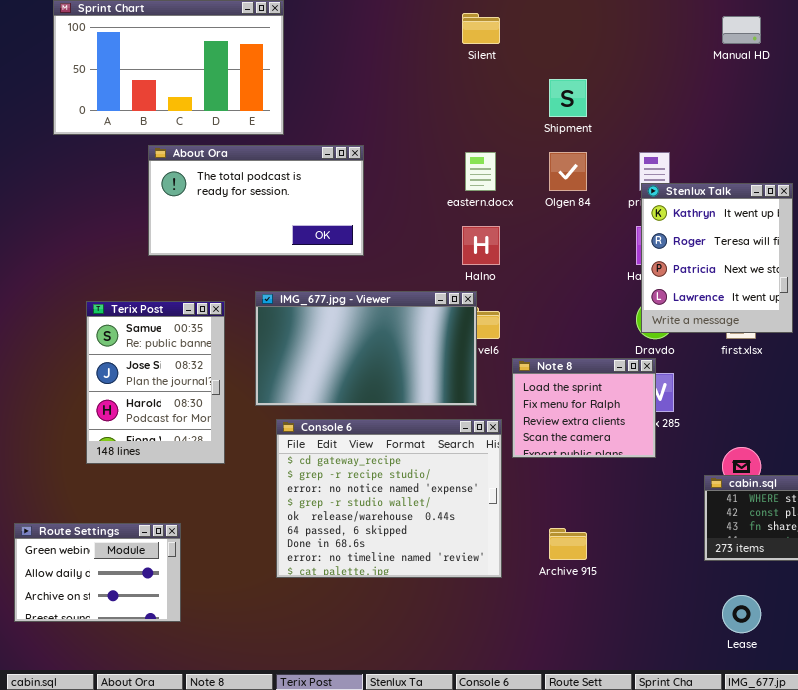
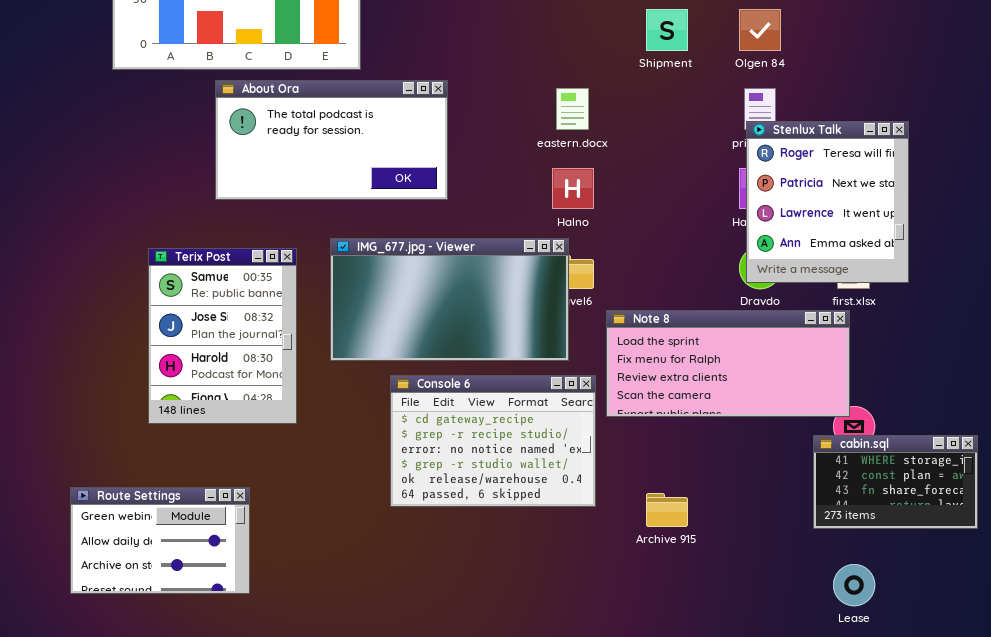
Olgen 84: [549,152,587,191] -> [739,9,781,51], moved
Stenlux Talk: [641,183,793,333] -> [746,121,909,283], scrolled down 1 row
Note 8: [512,358,656,458] -> [606,310,850,417], resized
Console 6: [276,419,502,578] -> [390,375,596,507], resized

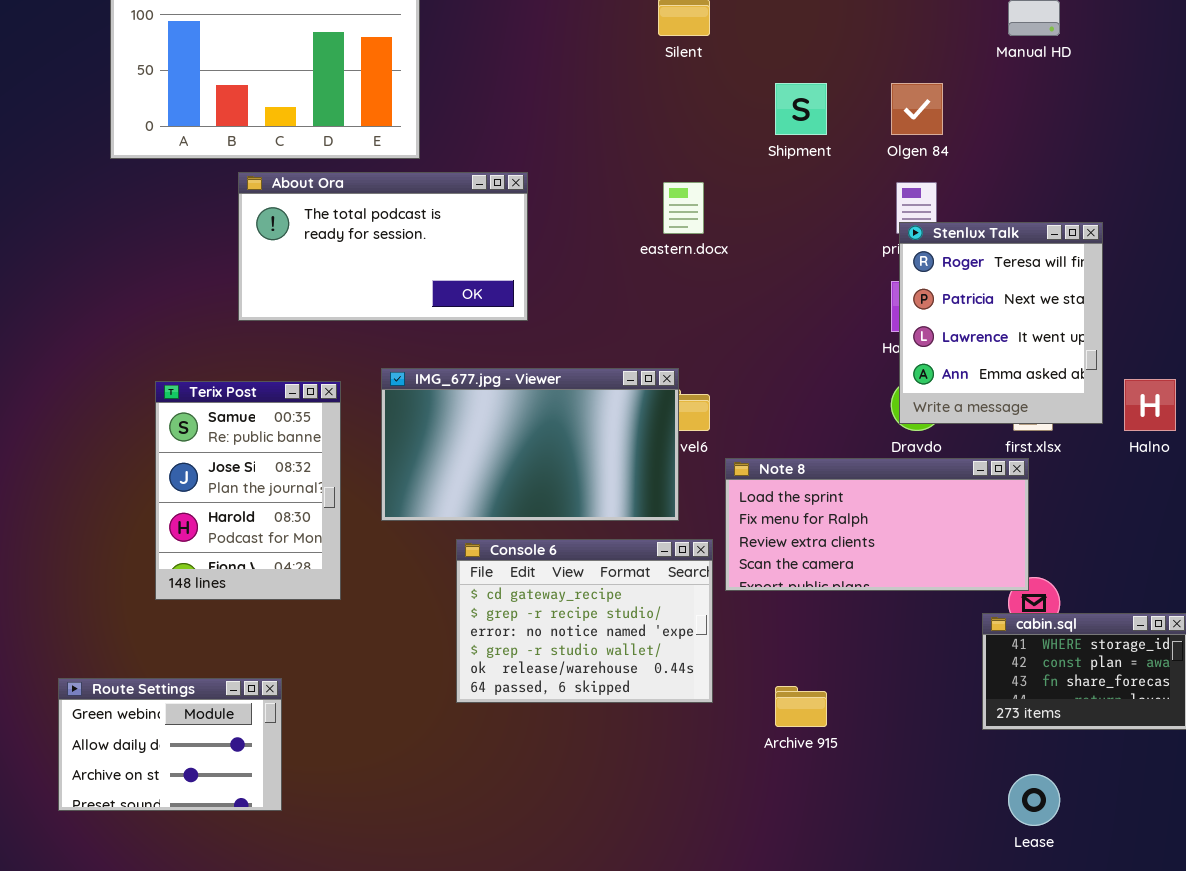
Halno: [552,168,594,209] -> [1124,379,1176,431], moved

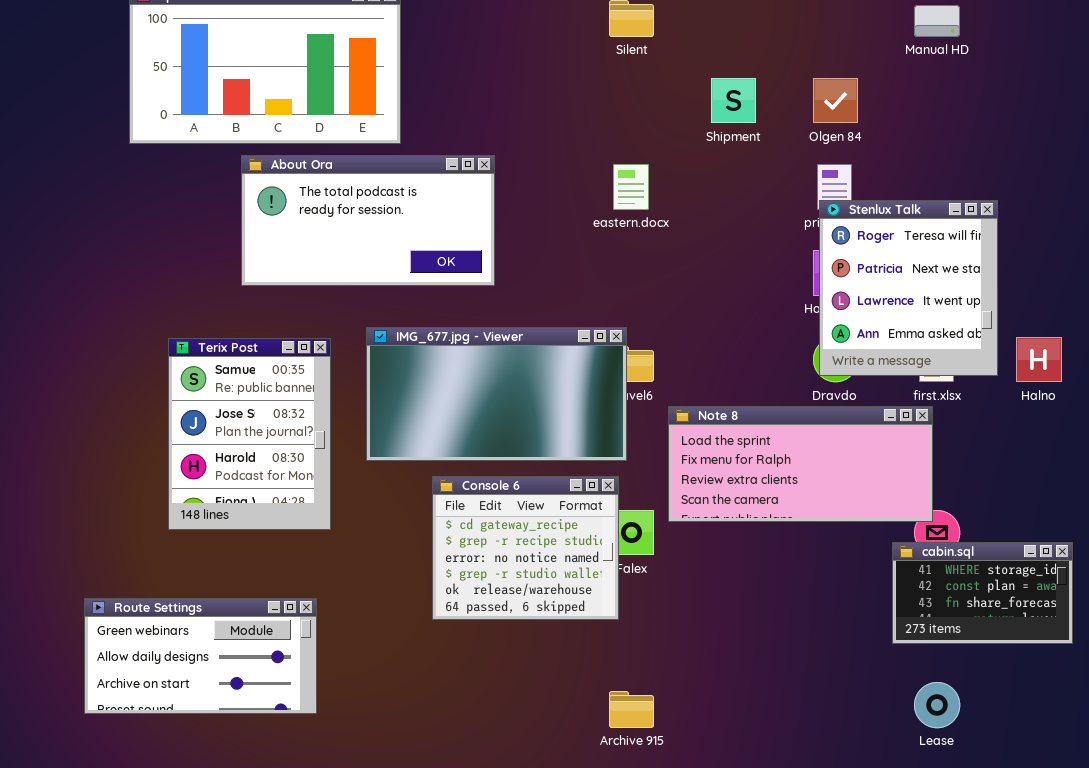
Console 6: [456,539,713,703] -> [432,476,619,620], resized
Route Settings: [58,678,282,811] -> [84,598,317,714], resized
Archive 915: [775,686,827,727] -> [609,691,654,728], moved

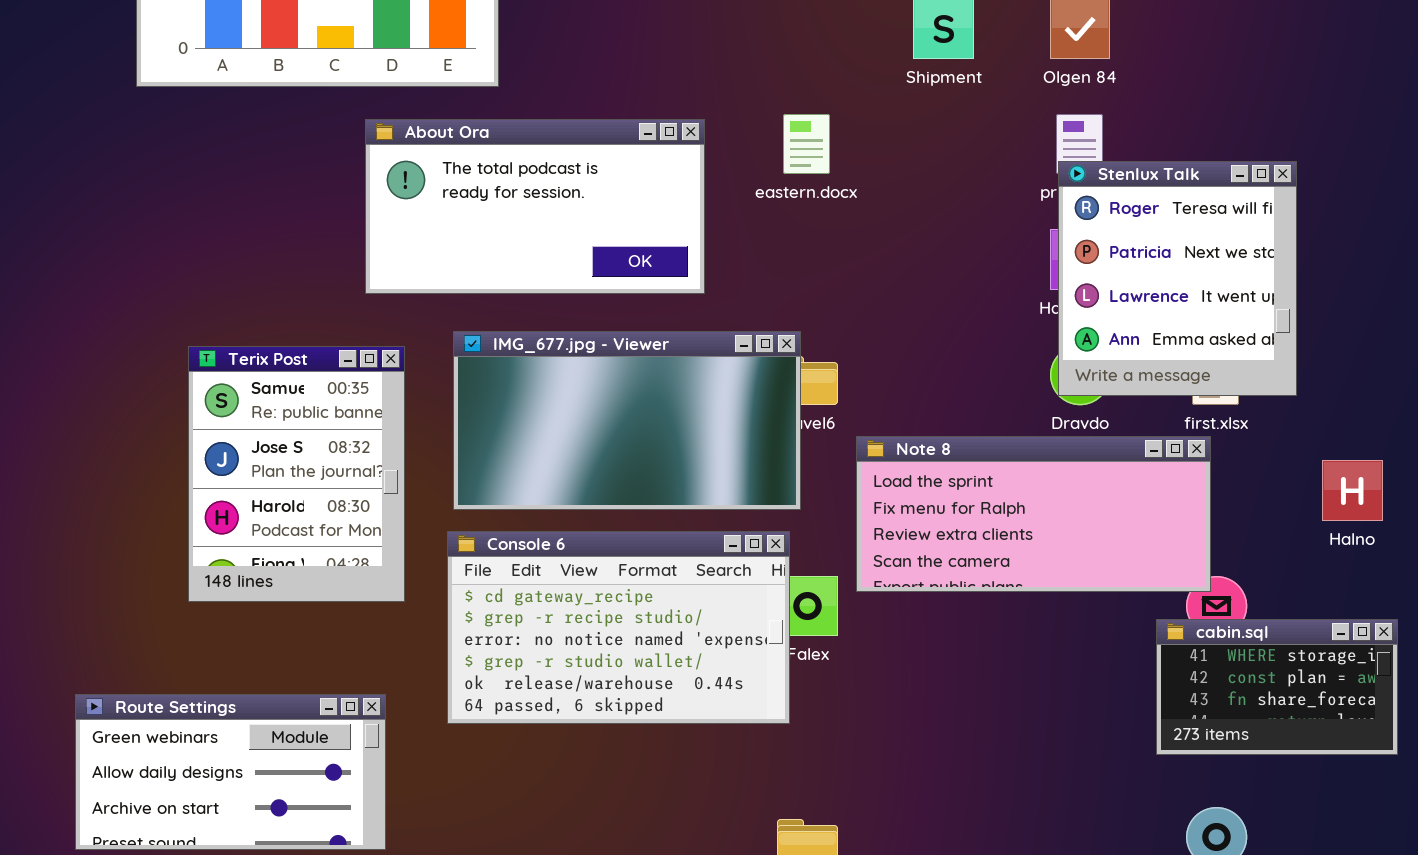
About Ora: [241,155,495,286] -> [365,119,705,294], moved
Halno: [1016,337,1062,382] -> [1322,460,1383,521], moved
Console 6: [432,476,619,620] -> [447,531,790,724], resized

